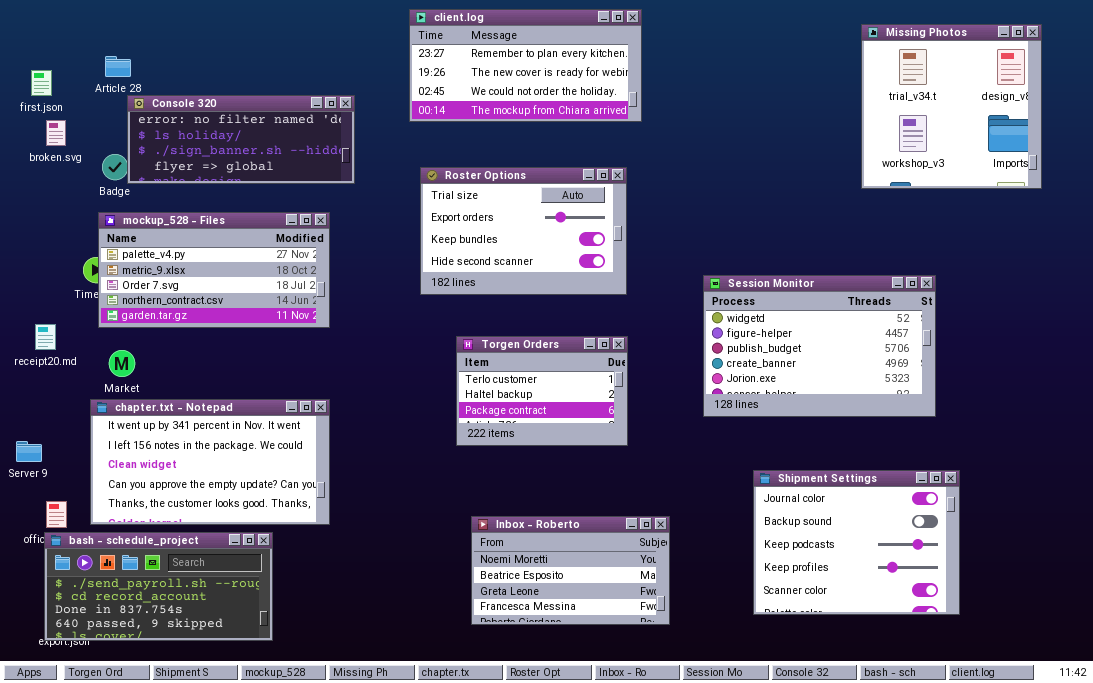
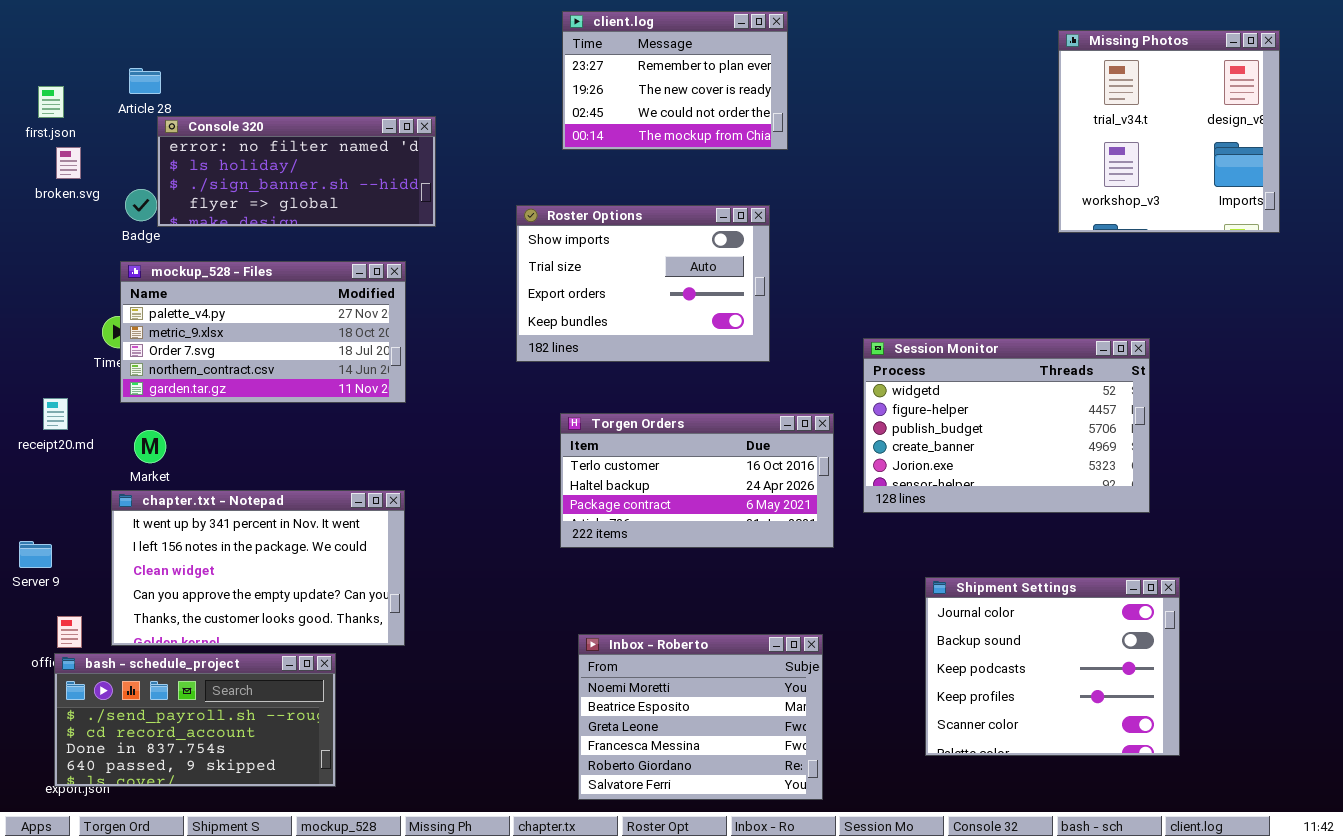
client.log: [409,9,642,122] -> [562,11,788,150], resized
Roster Options: [420,167,627,295] -> [516,205,770,362], scrolled up 1 row
Torgen Orders: [456,336,628,446] -> [560,413,834,548], resized
Inbox - Roberto: [471,516,670,625] -> [578,634,823,800], resized

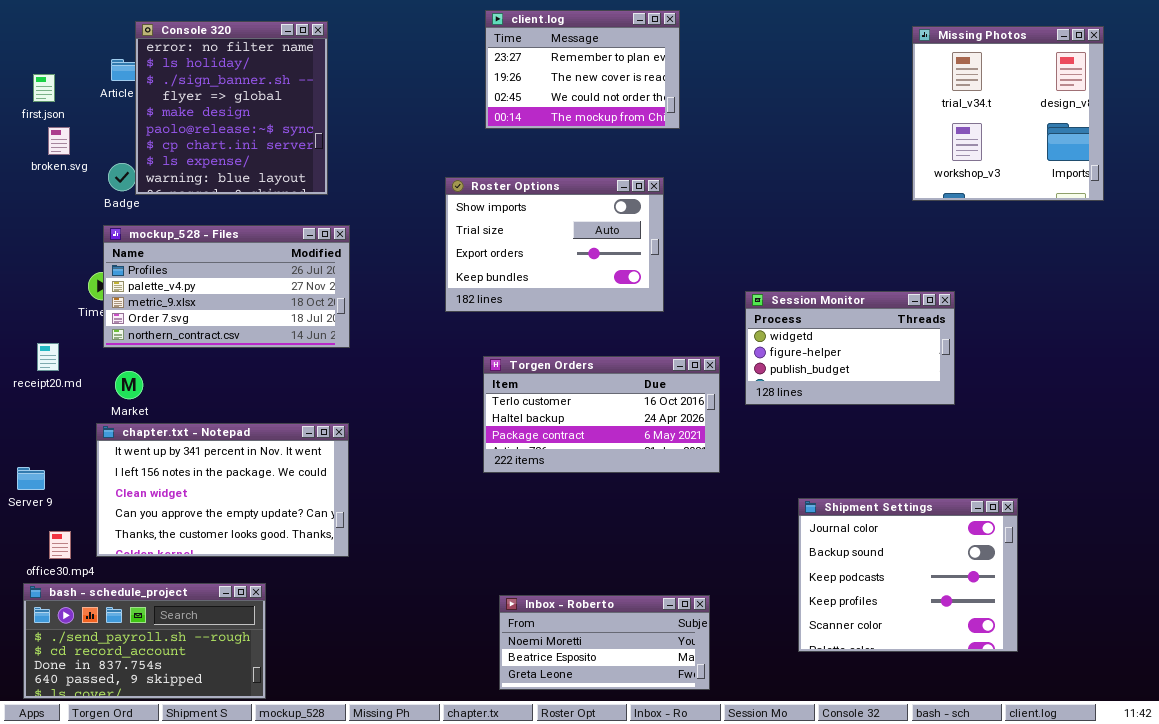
Console 320: [157,116,436,227] -> [135,21,328,195], resized
mockup_528 - Files: [120,261,406,403] -> [103,225,350,348], scrolled up 1 row
Session Monitor: [863,338,1150,513] -> [745,291,955,405], resized
Inbox - Roberto: [578,634,823,800] -> [499,595,710,690], resized
bash - schedule_project: [54,653,336,787] -> [23,583,266,699], moved

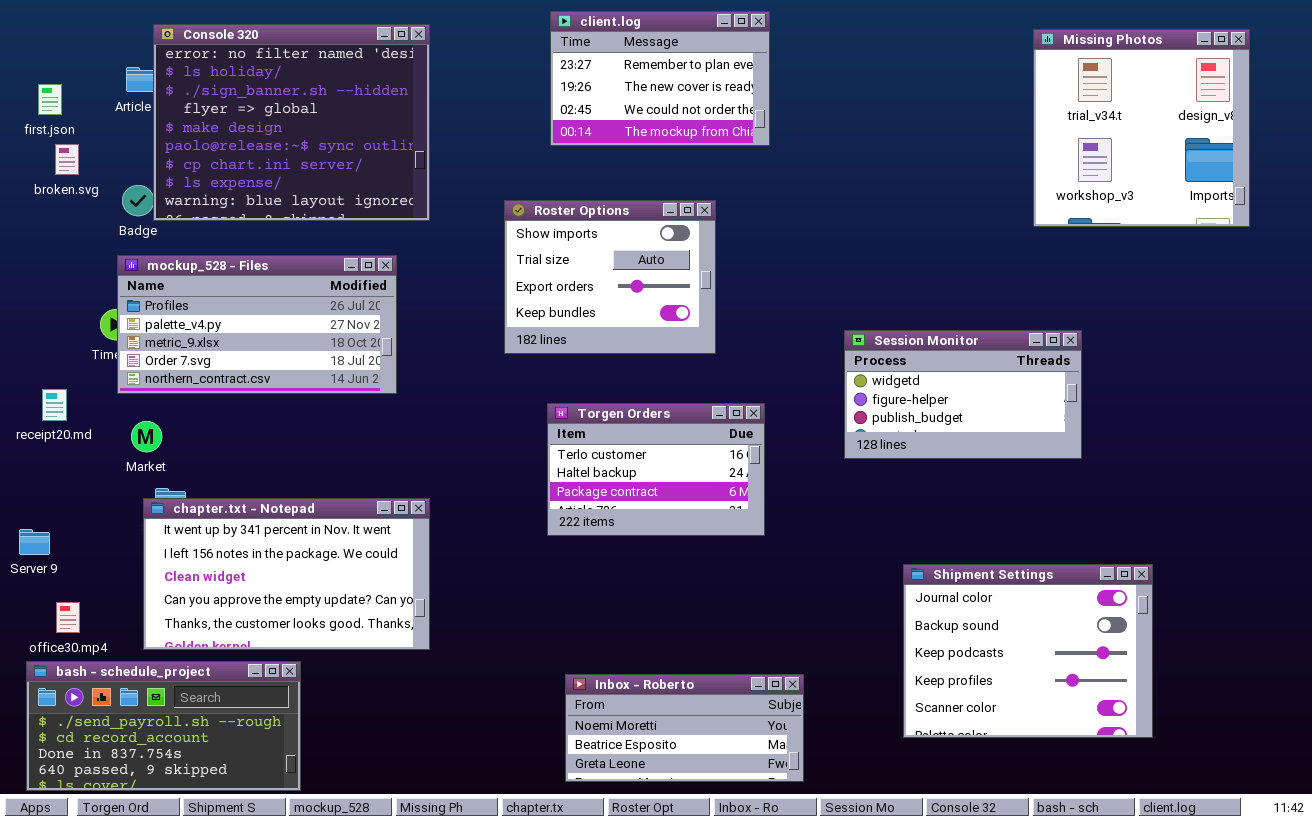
Console 320: [135,21,328,195] -> [153,24,430,221], resized
Roster Options: [445,177,664,312] -> [504,200,716,354], resized
Torgen Orders: [483,356,720,473] -> [547,403,765,536], resized
chapter.txt - Notepad: [96,423,349,557] -> [143,498,430,650], moved

